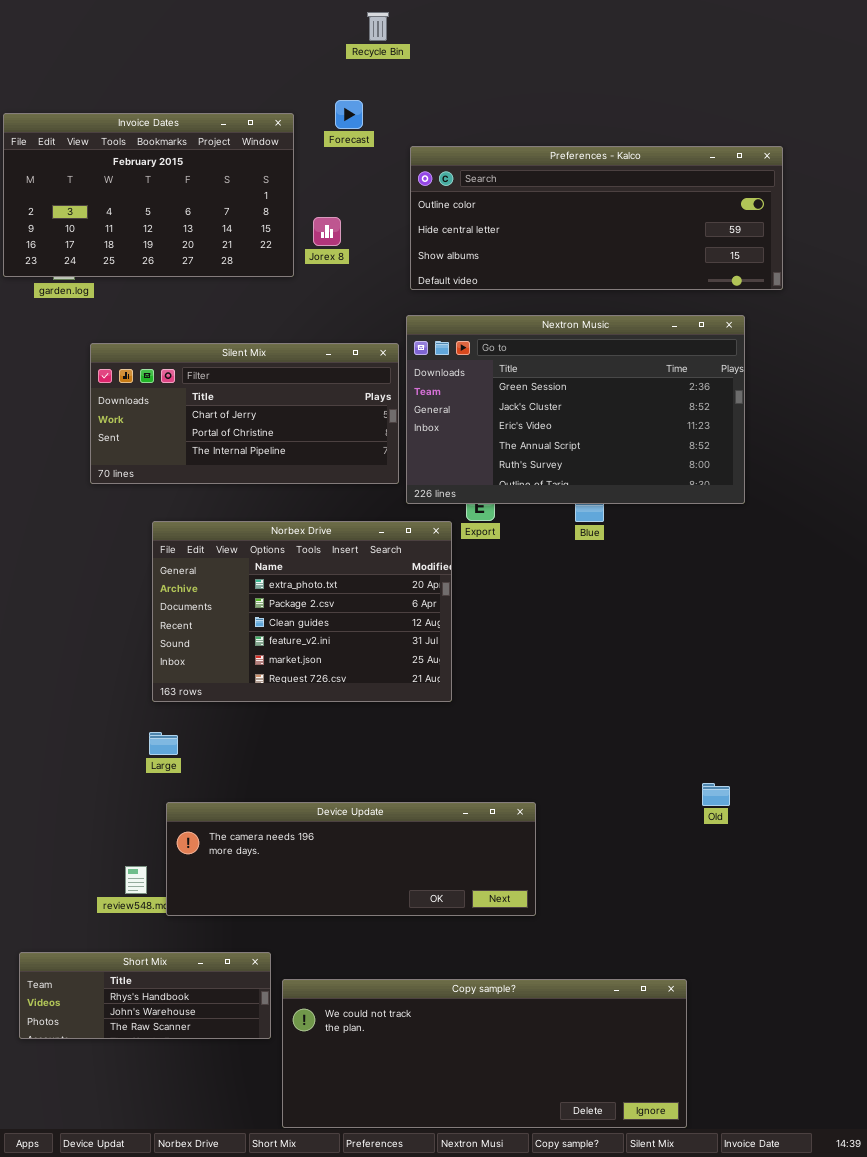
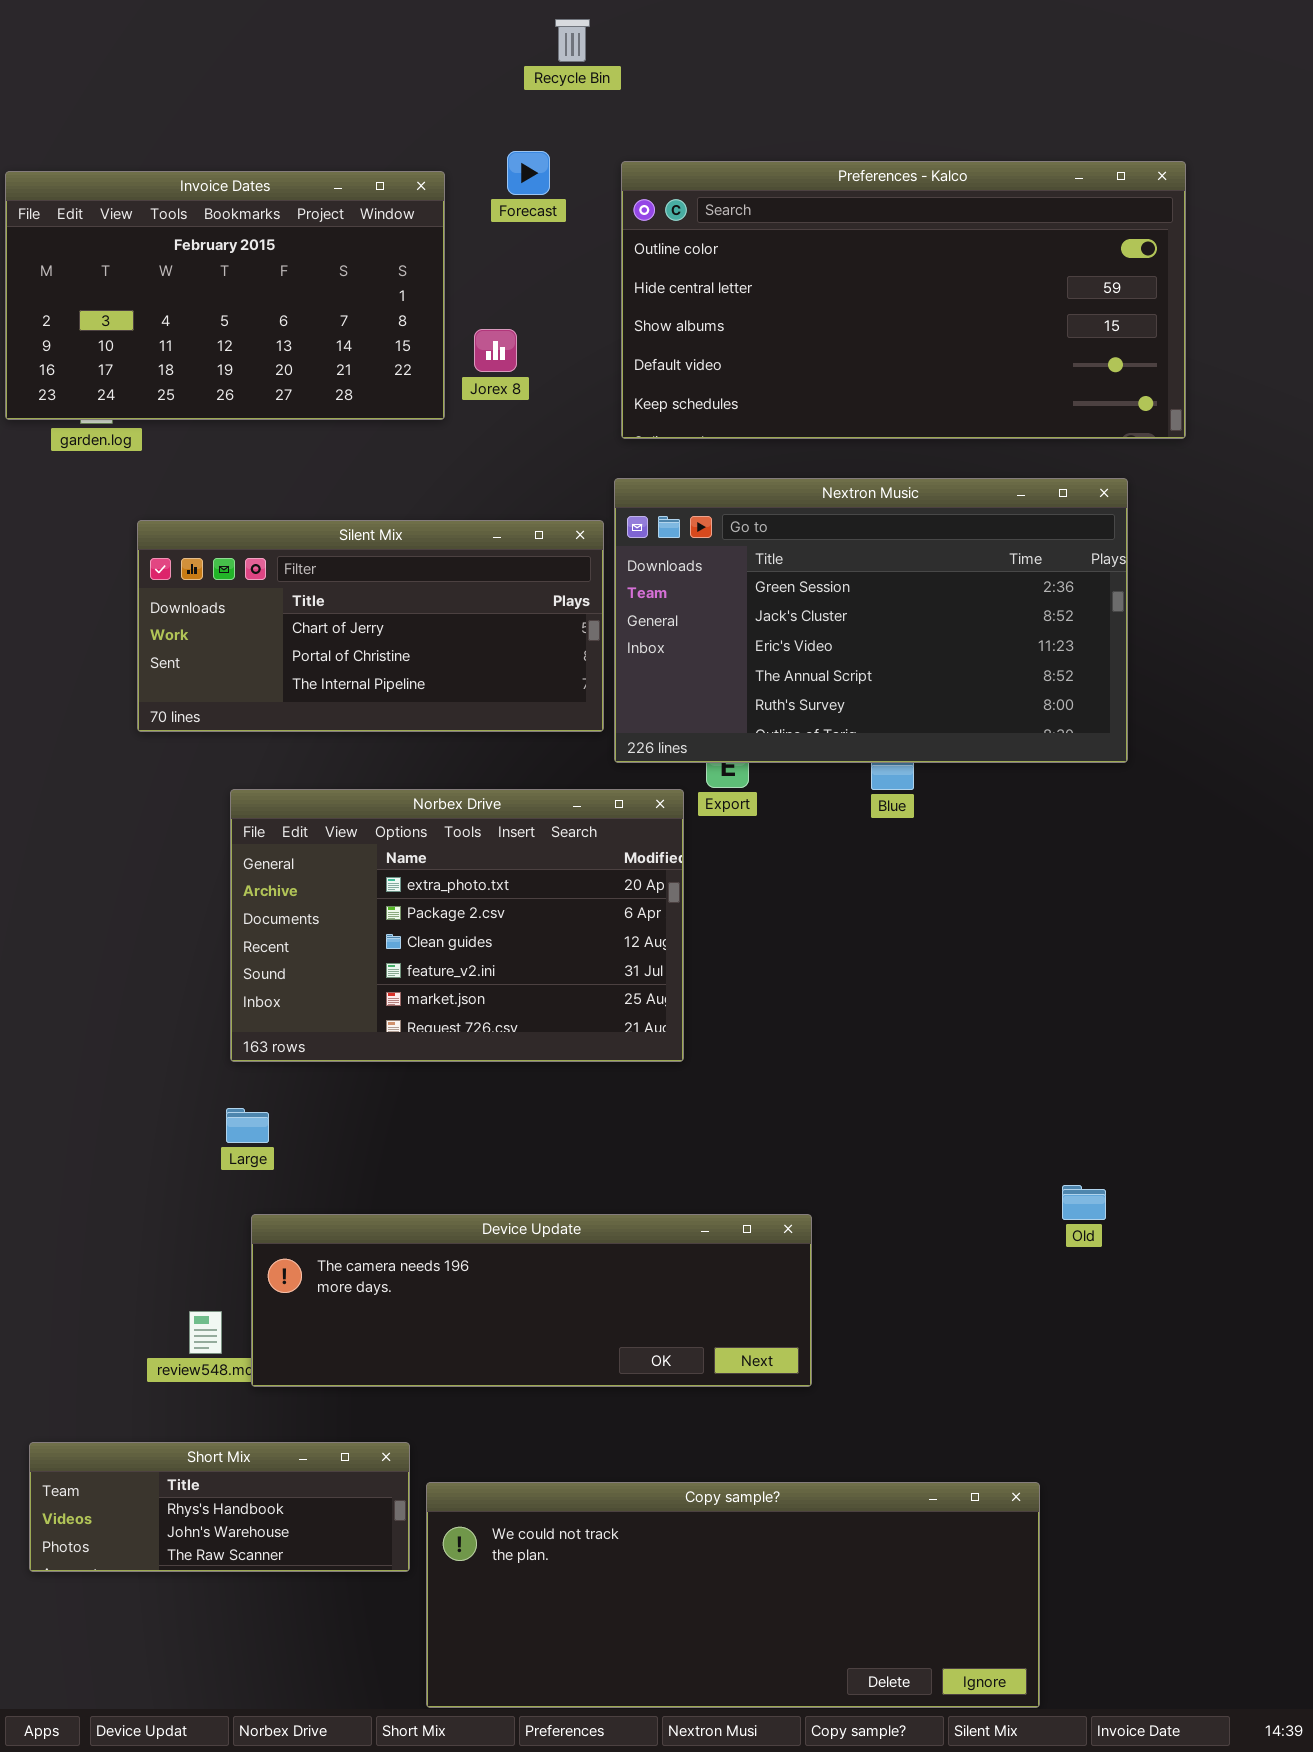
Preferences - Kalco: [410,146,783,290] -> [621,161,1186,439], resized

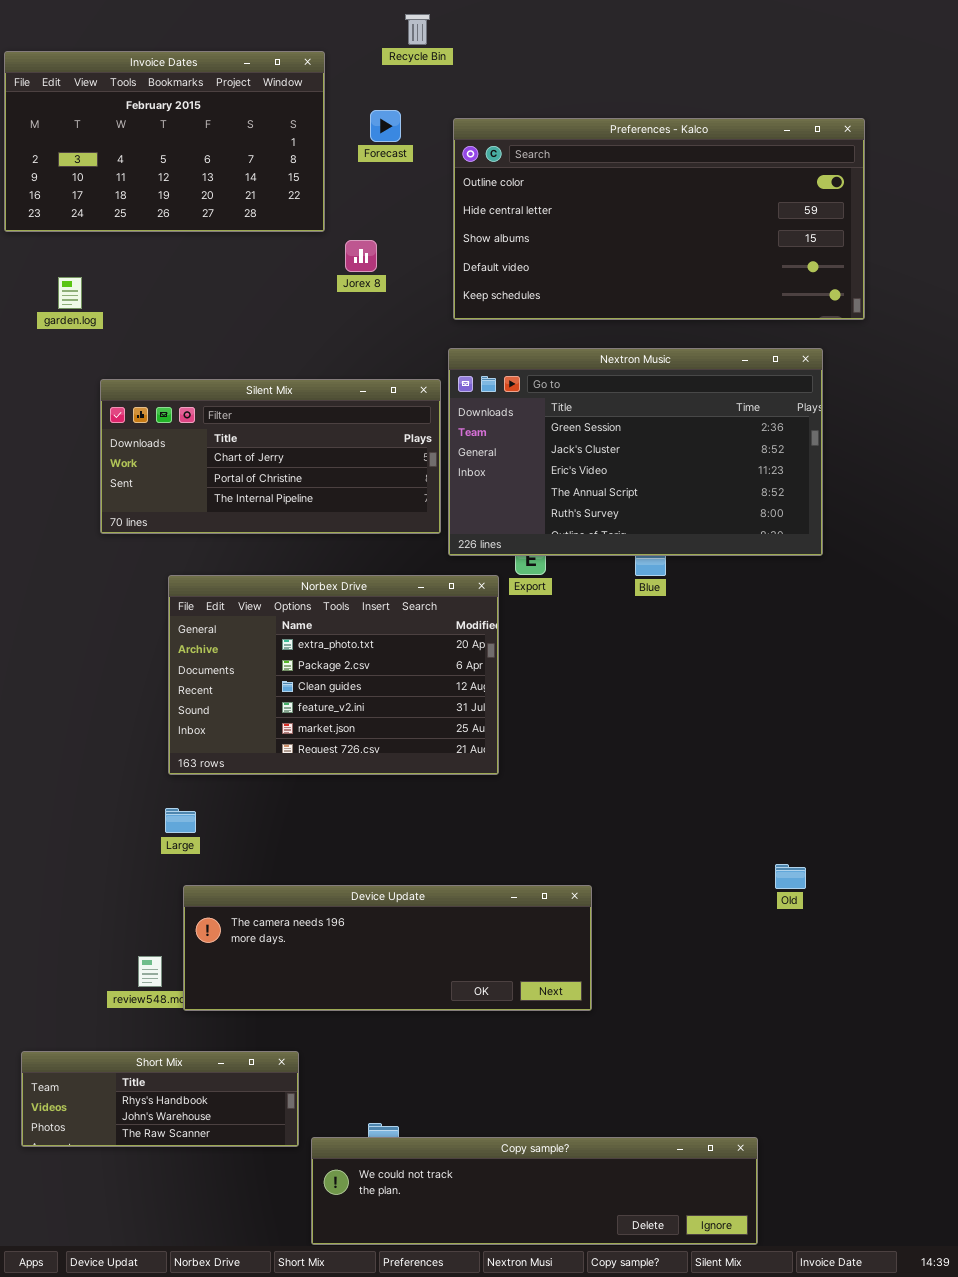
Invoice Dates: [5,171,445,420] -> [4,51,325,232], moved
Copy sample?: [426,1482,1040,1708] -> [311,1137,758,1245], resized

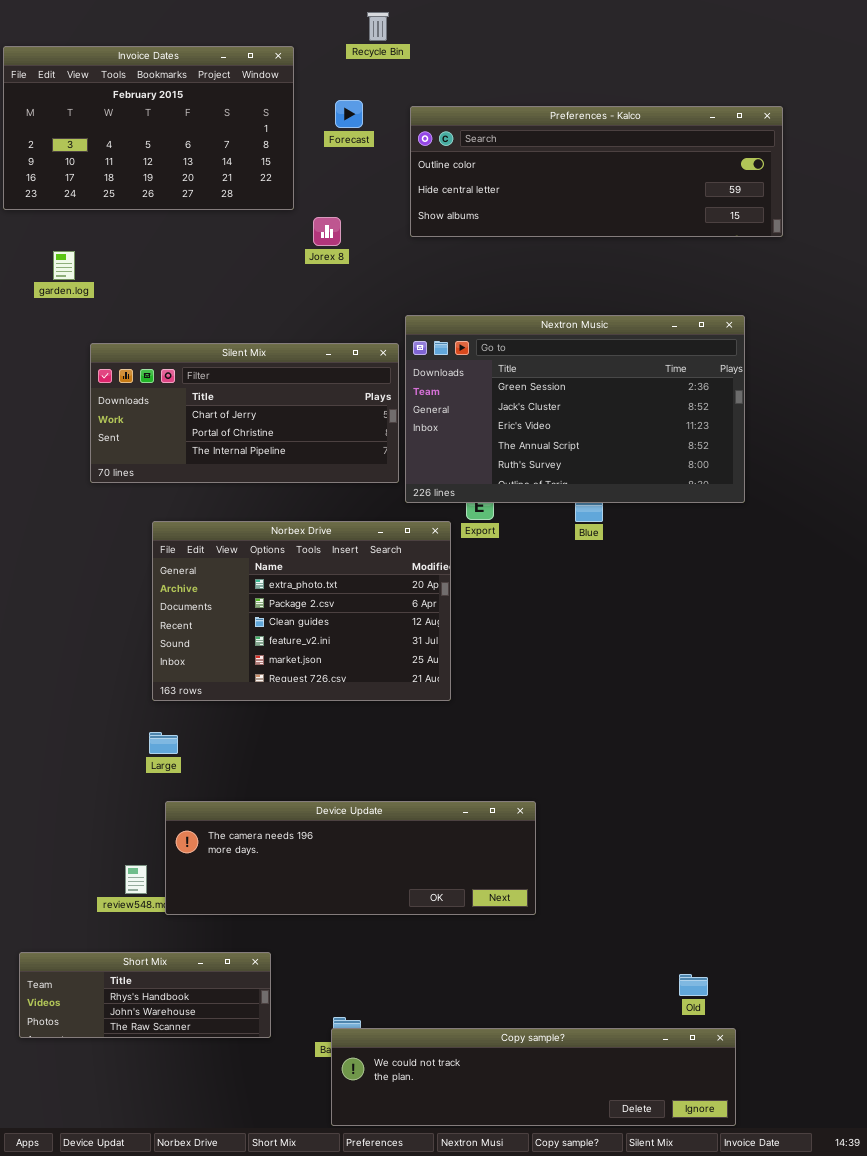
Preferences - Kalco: [453,118,865,320] -> [410,106,783,237], resized
Old: [775,864,806,889] -> [679,974,708,996], moved
Copy sample?: [311,1137,758,1245] -> [331,1028,736,1126], moved

